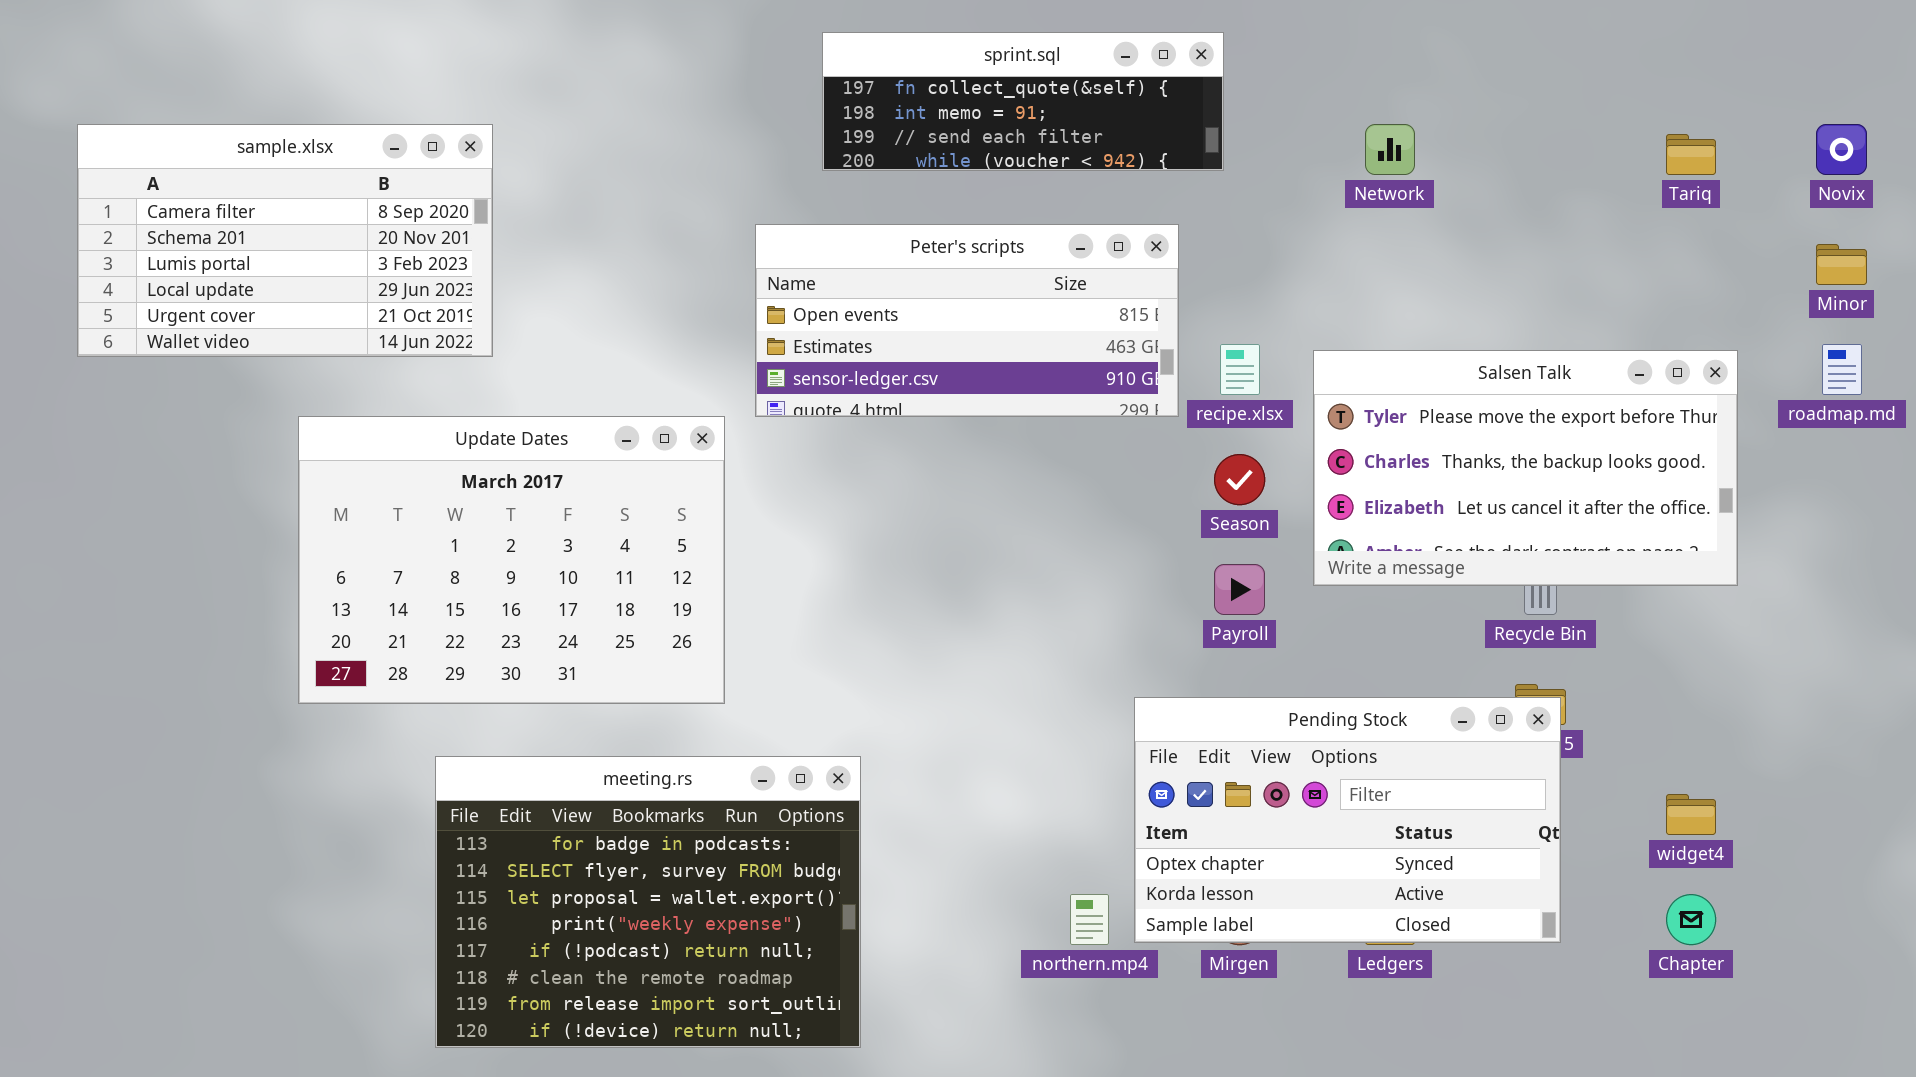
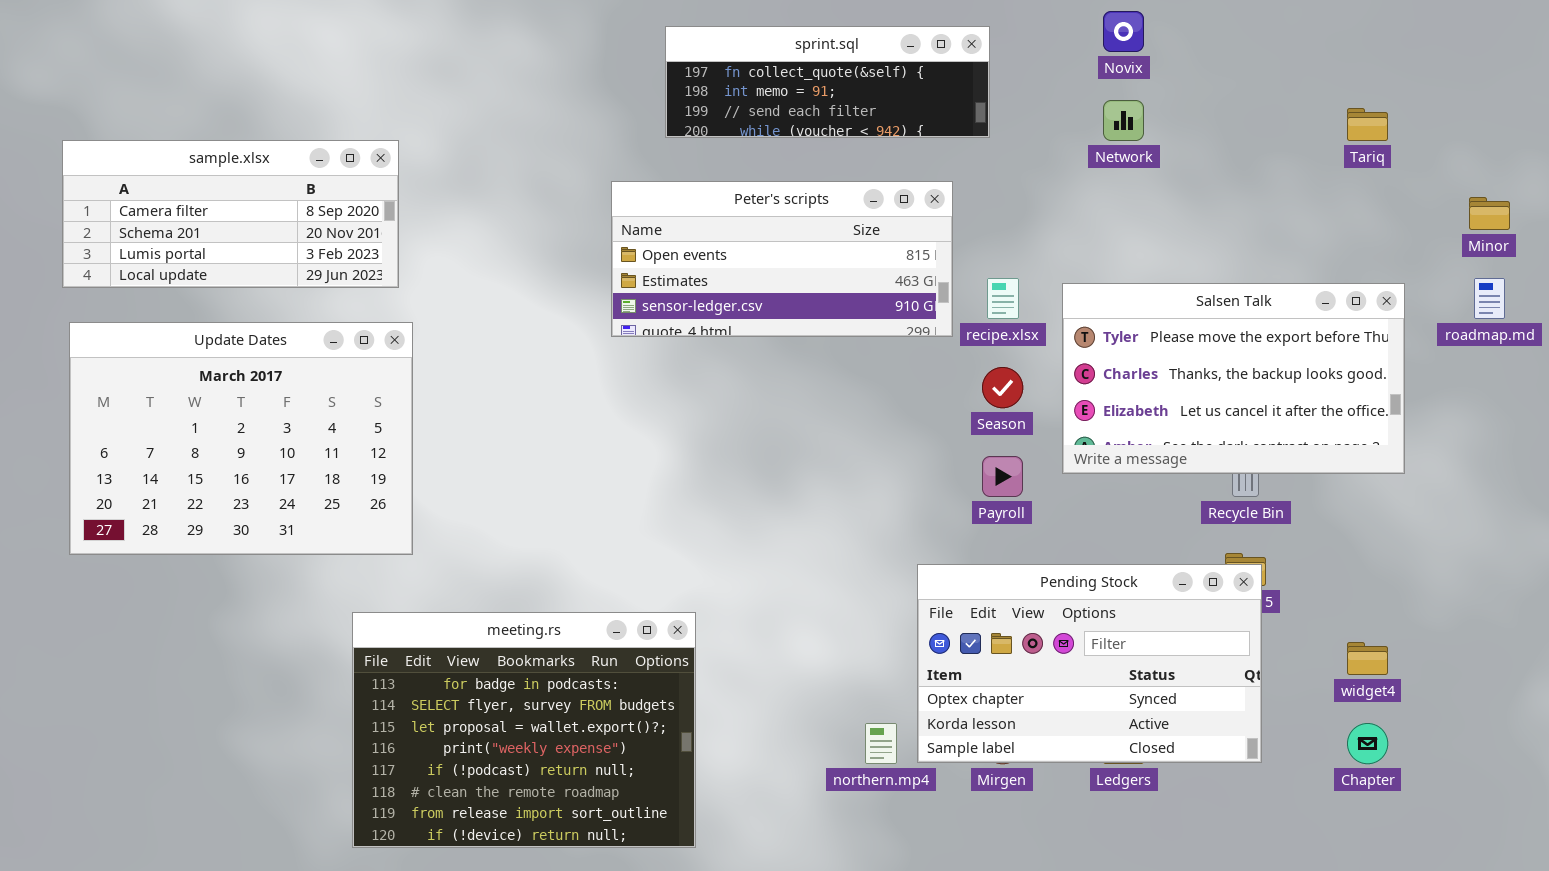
sample.xlsx: [77,124,493,357] -> [62,140,399,288], resized
Novix: [1816,124,1867,175] -> [1103,11,1144,52], moved
Update Dates: [298,416,725,704] -> [69,322,413,555], moved

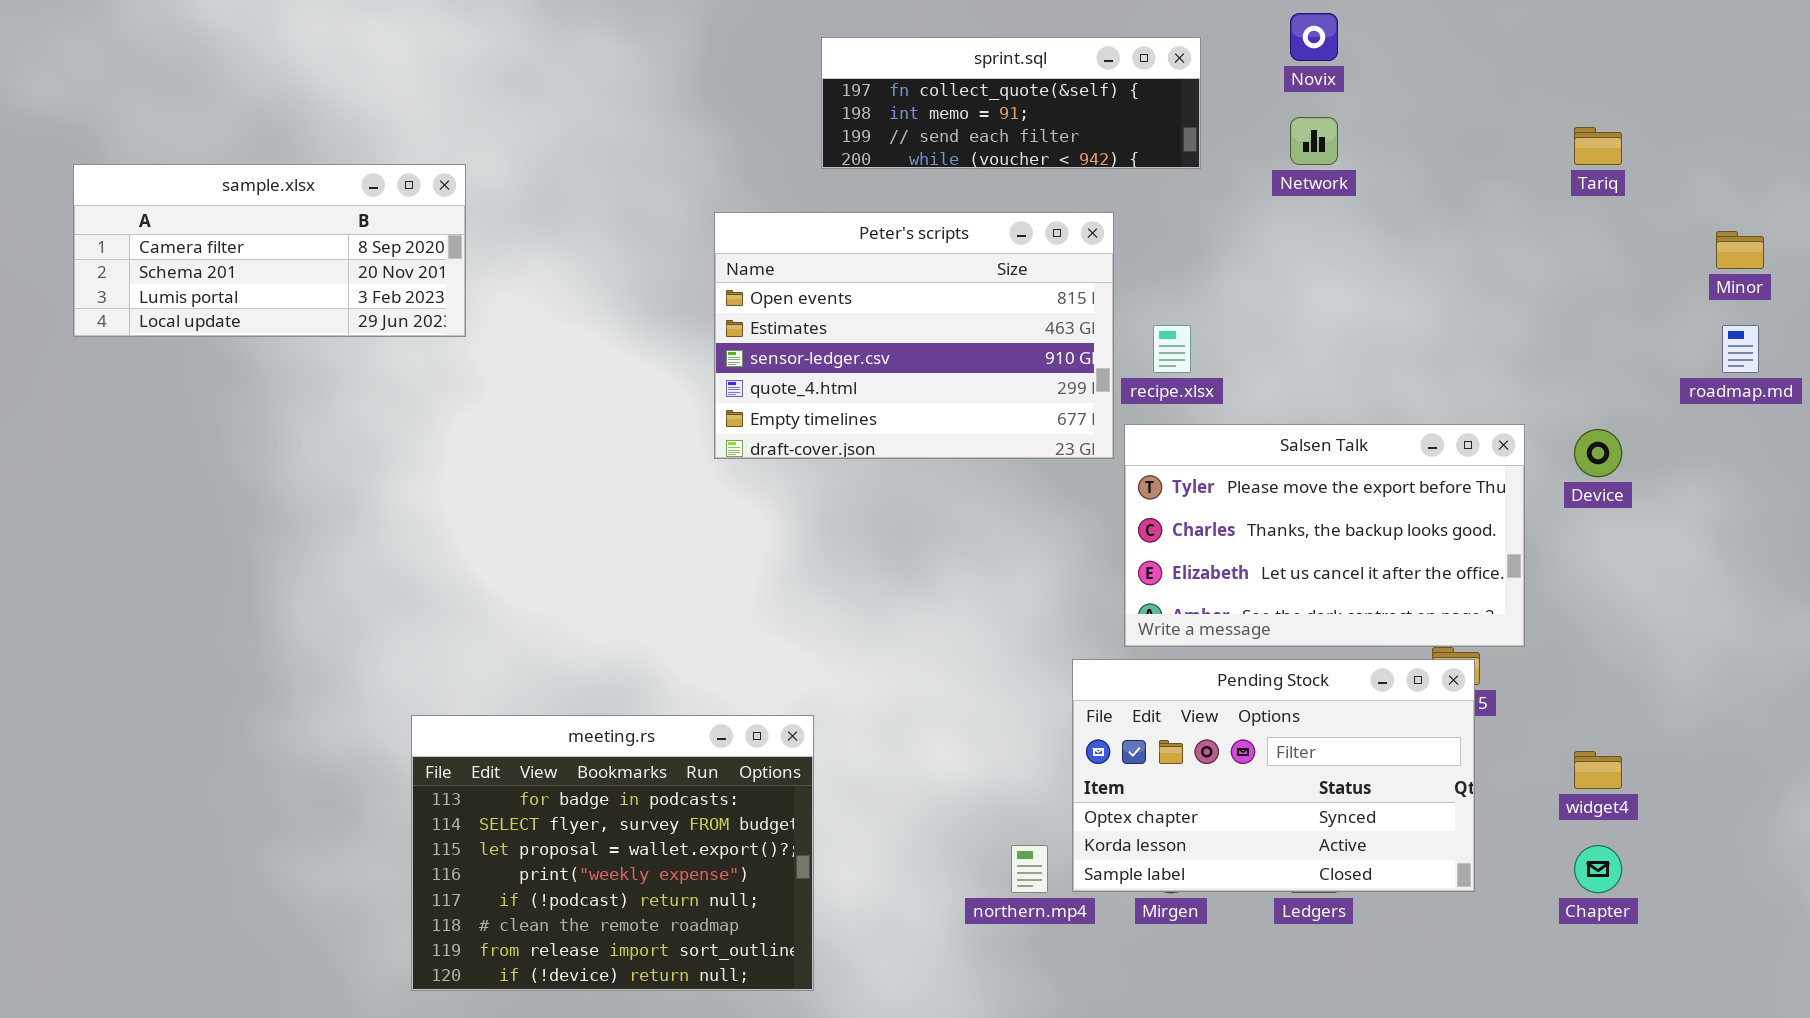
sprint.sql: [665,26,990,138] -> [821,37,1201,169], moved
Peter's scripts: [611,181,953,337] -> [714,212,1114,459], resized
Salsen Talk: [1062,283,1405,474] -> [1124,424,1525,647], moved
Update Dates: [69,322,413,555] -> none, closed

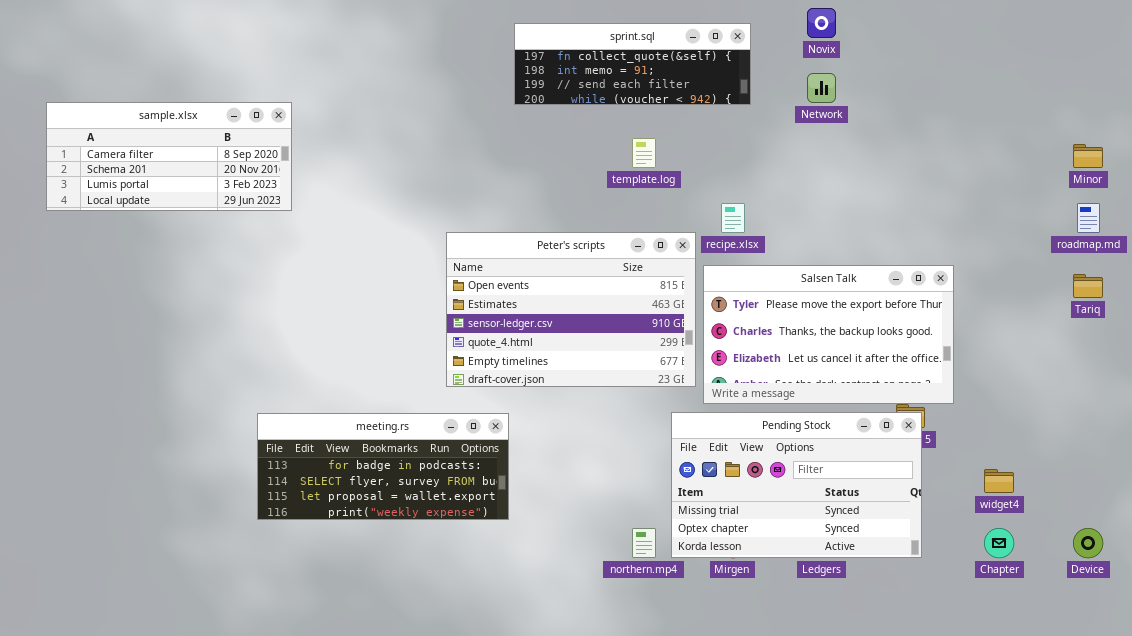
Tariq: [1574,127,1622,165] -> [1073,274,1103,298], moved
Peter's scripts: [714,212,1114,459] -> [446,232,696,387], moved
Device: [1574,429,1622,477] -> [1073,528,1103,558], moved
Pending Stock: [1072,659,1475,892] -> [671,412,922,558], scrolled up 1 row
meeting.rs: [411,715,814,991] -> [257,413,509,520], moved, resized

